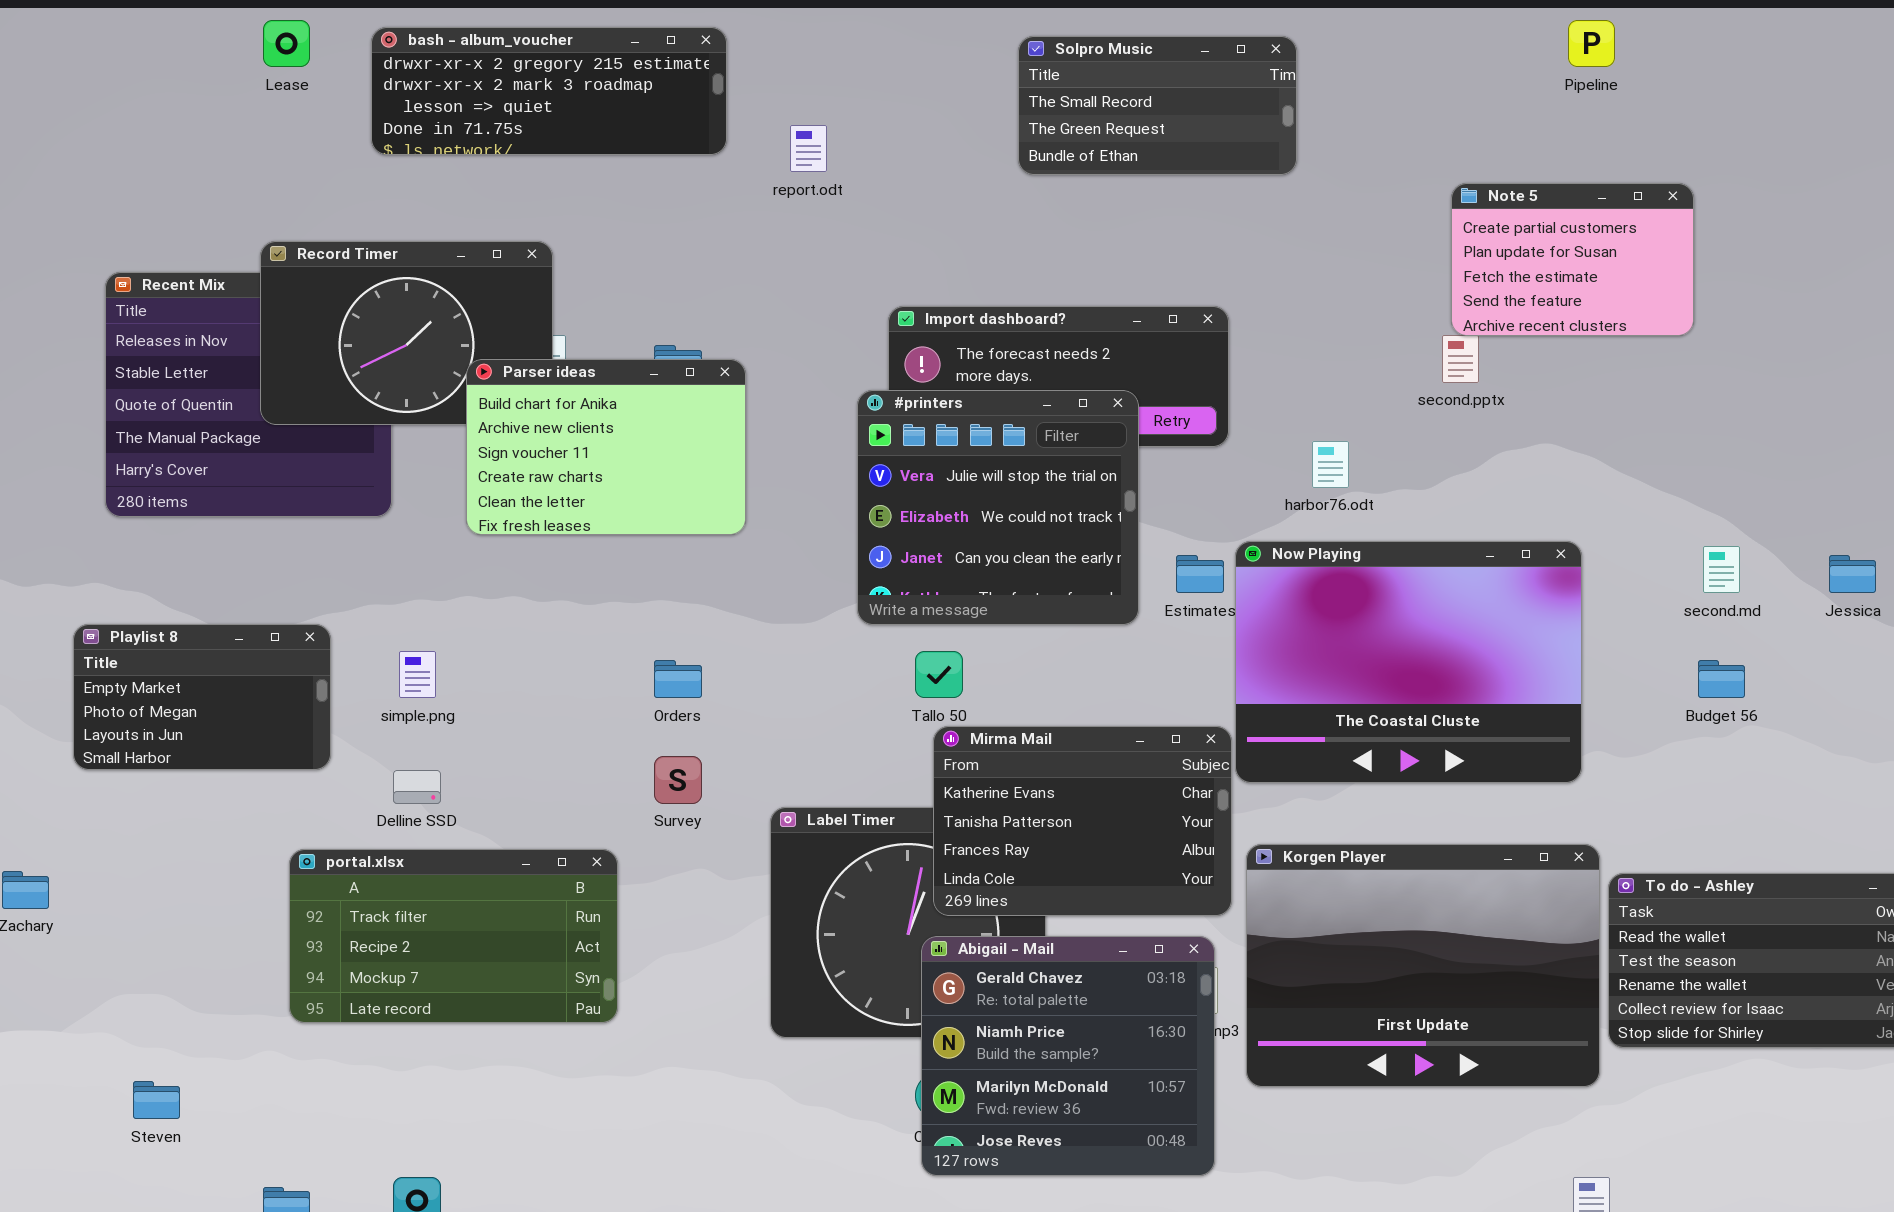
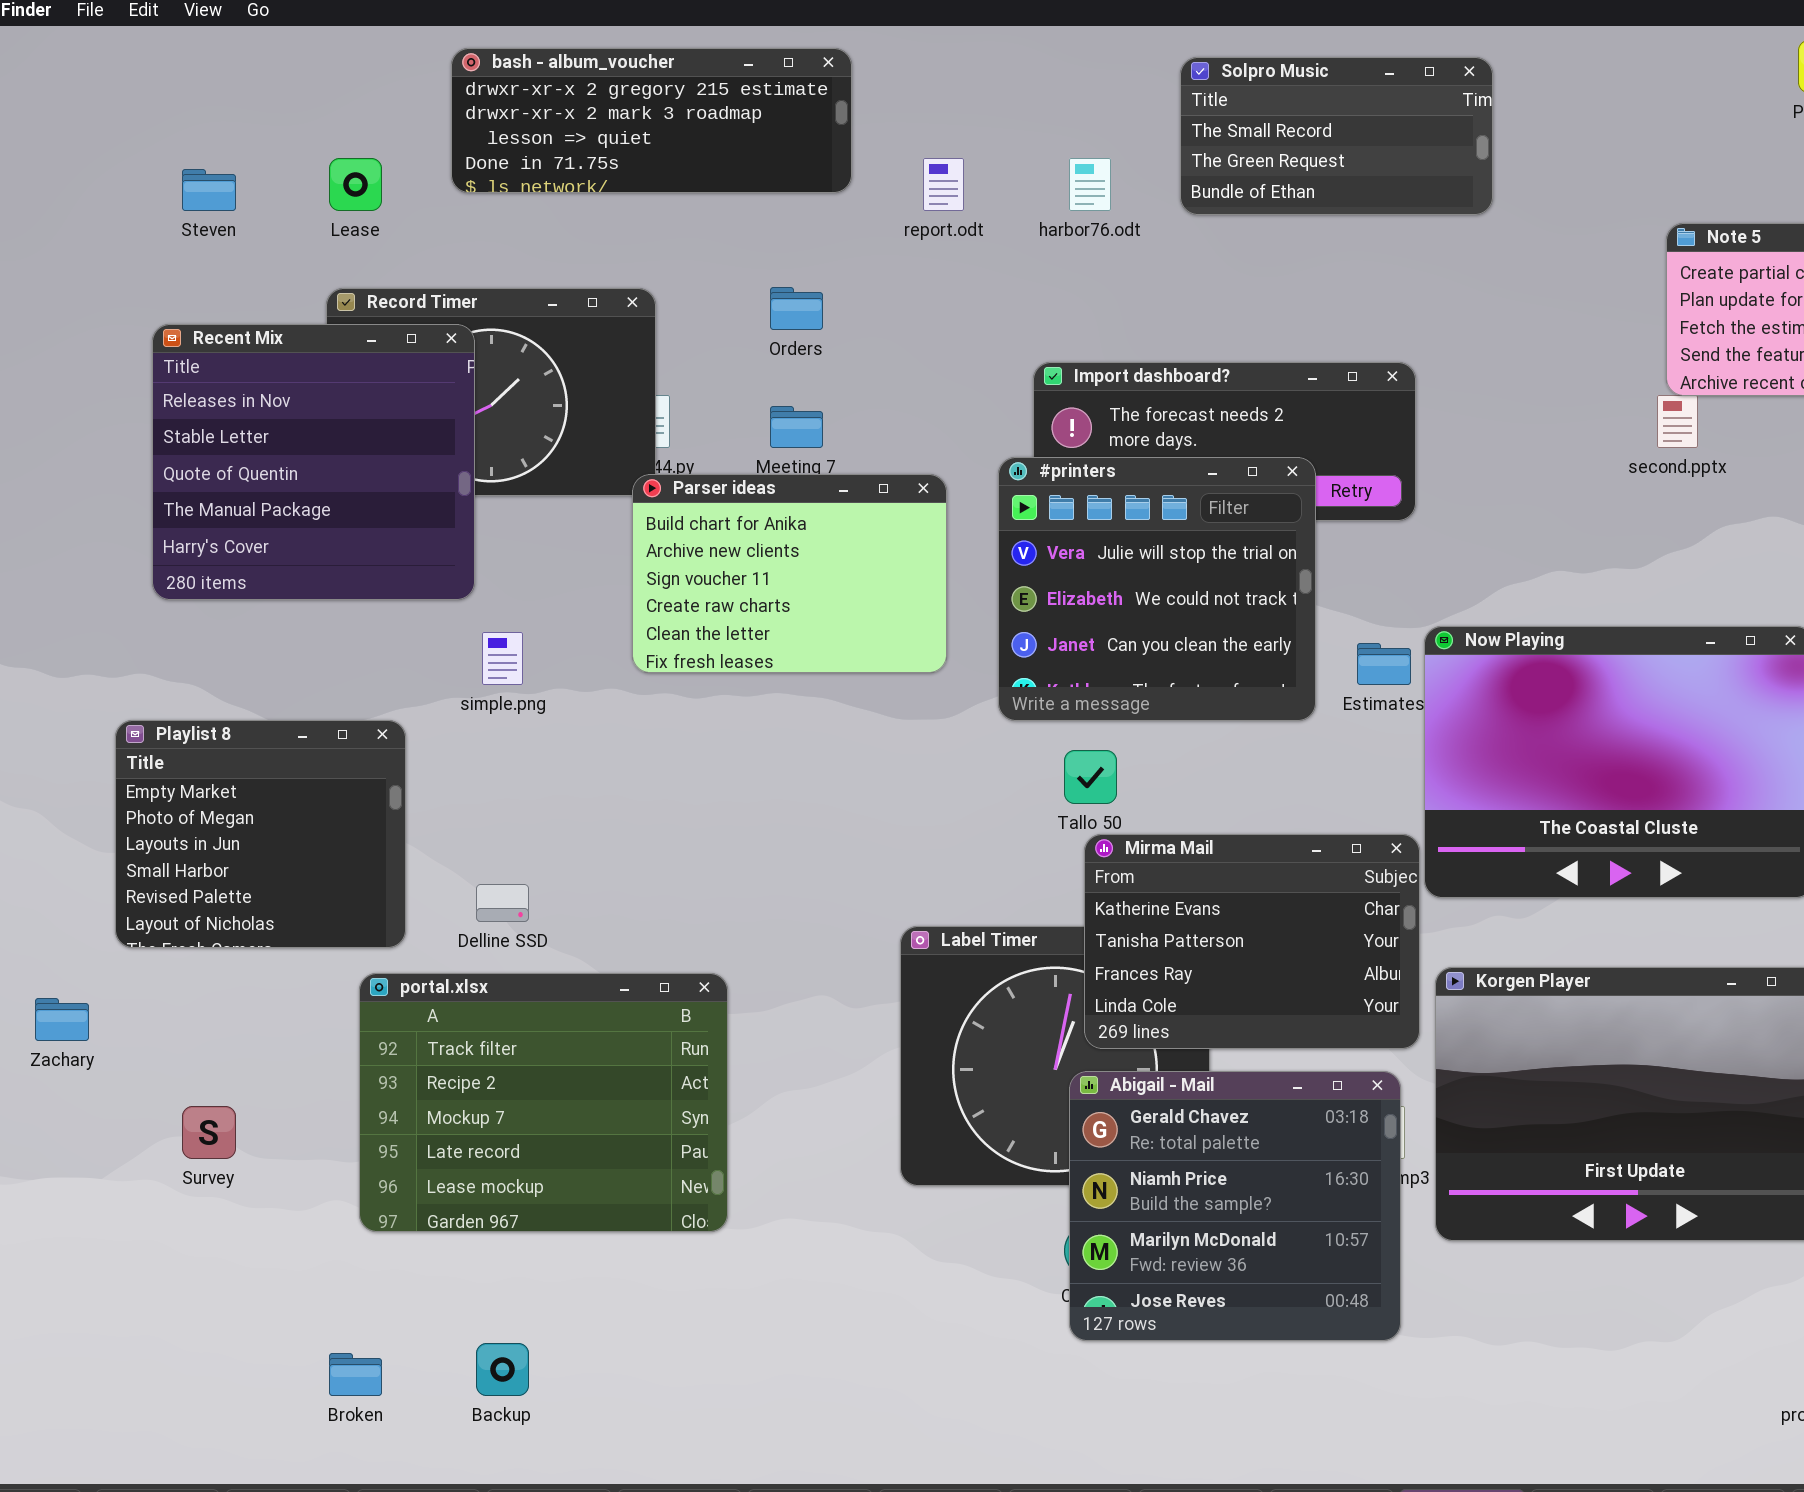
Lease: [263,20,310,67] -> [329,158,382,211], moved
Recent Mix: [105,272,392,517] -> [152,324,475,600], raised
Parser ideas: [466,359,746,535] -> [632,474,947,673], moved
harbor76.odt: [1312,441,1349,488] -> [1069,158,1111,211], moved
Playlist 8: [73,624,331,770] -> [115,720,406,948], resized
simple.png: [399,651,436,698] -> [482,632,523,685], moved
Orders: [654,660,702,698] -> [770,287,823,330], moved
Survey: [654,756,702,804] -> [182,1106,236,1159], moved
portal.xlsx: [289,849,618,1023] -> [359,973,728,1232], resized
Steven: [133,1081,180,1119] -> [182,169,236,211], moved

